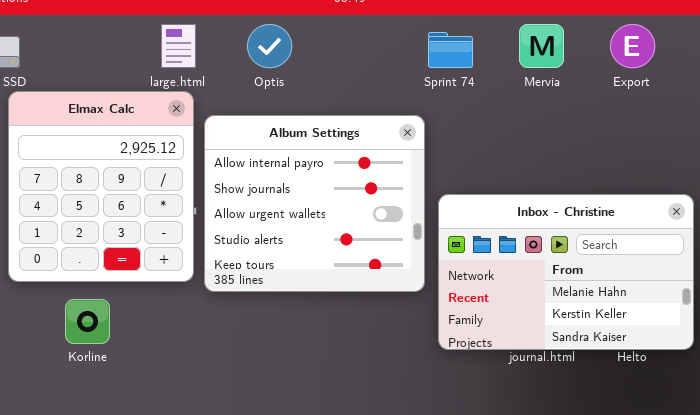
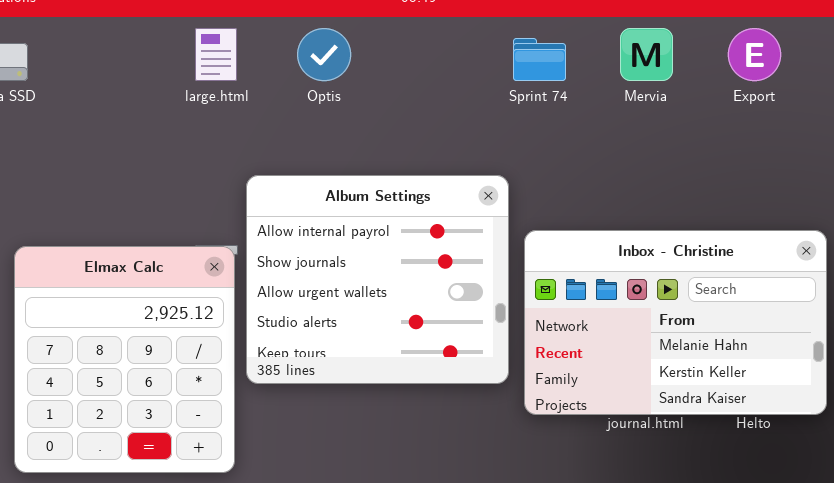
Elmax Calc: [8,91,194,282] -> [14,246,235,473], moved
Album Settings: [204,115,425,292] -> [246,175,509,384], moved

